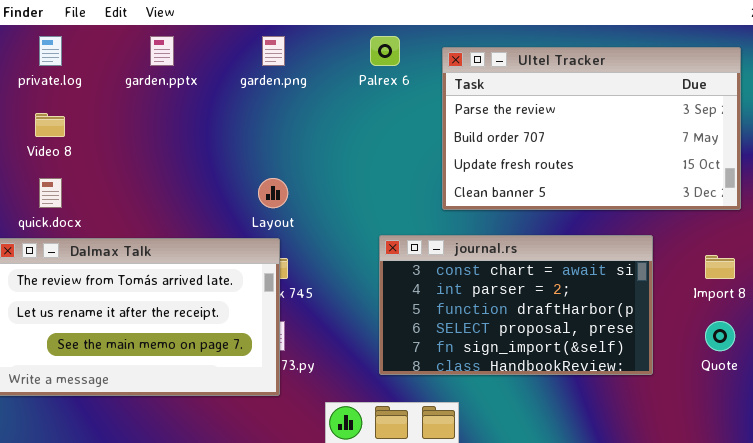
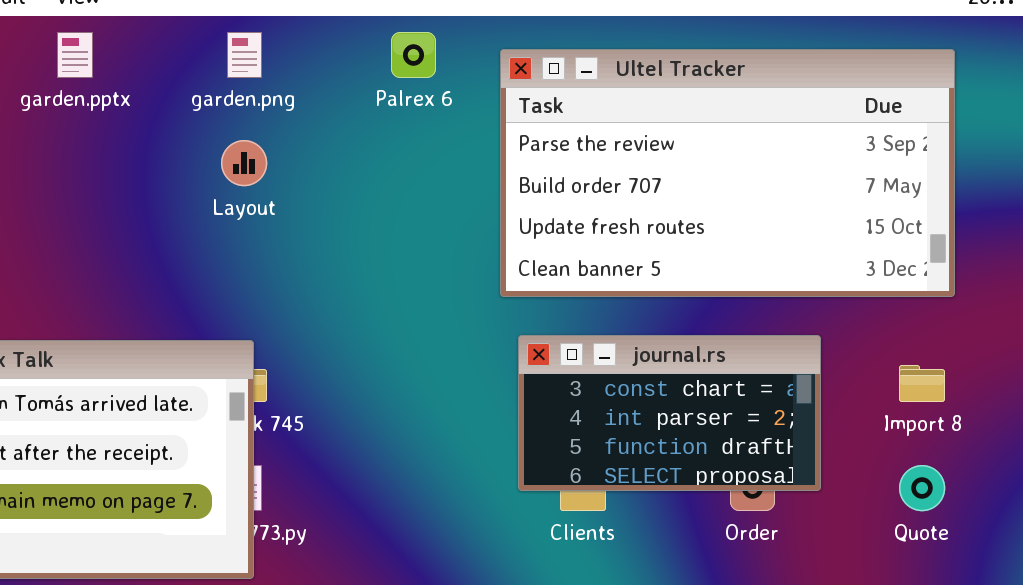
Layout: [258,178,288,208] -> [221,140,267,186], moved
journal.rs: [379,235,653,375] -> [518,335,821,491], resized

